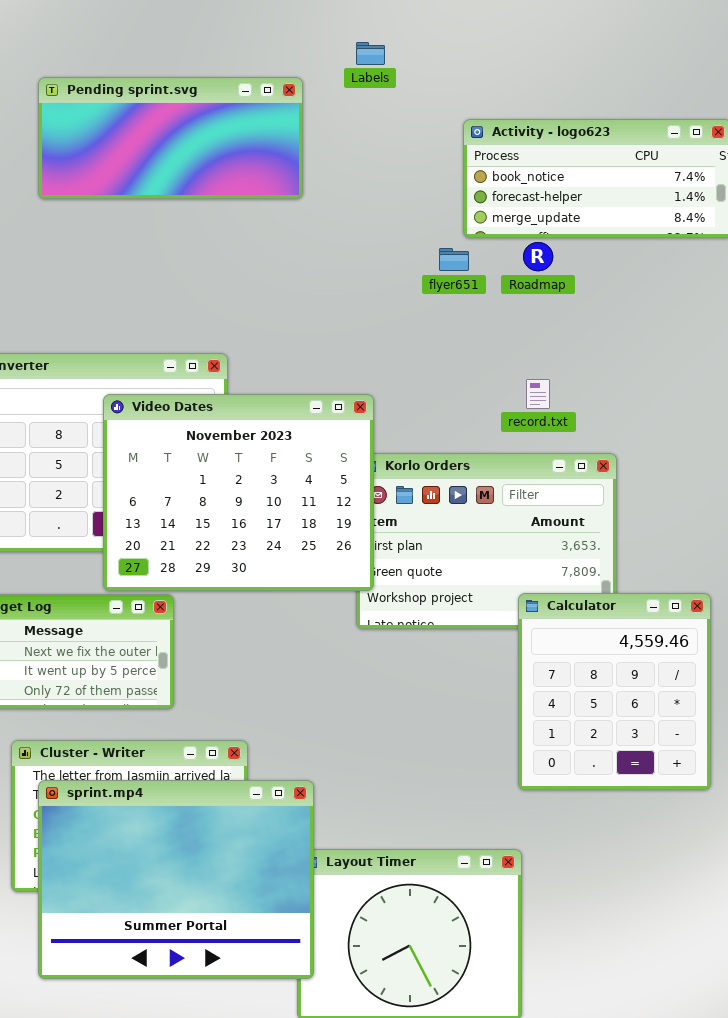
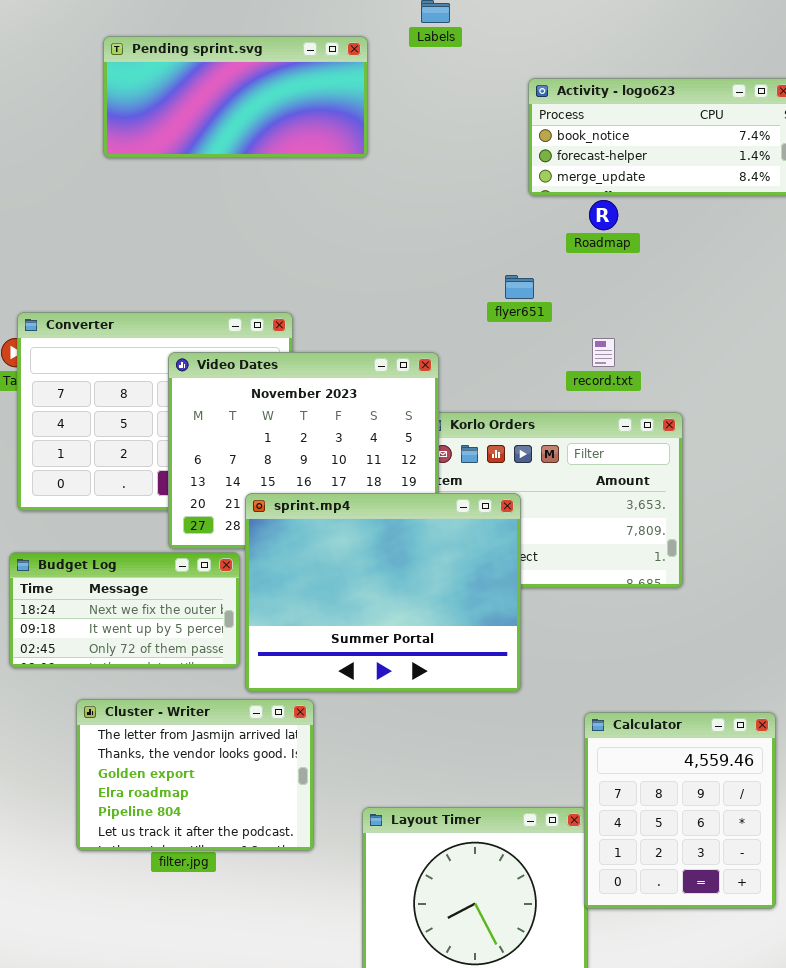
flyer651: [439,248,469,271] -> [505,275,534,299], moved
Calculator: [518,593,711,790] -> [584,712,776,909], moved
sprint.mp4: [38,780,314,979] -> [245,493,521,692], moved

